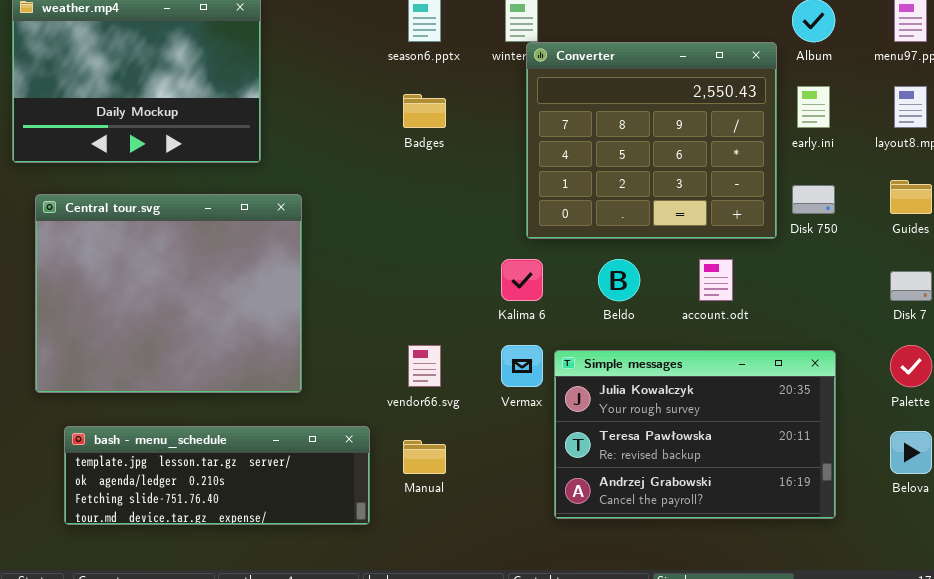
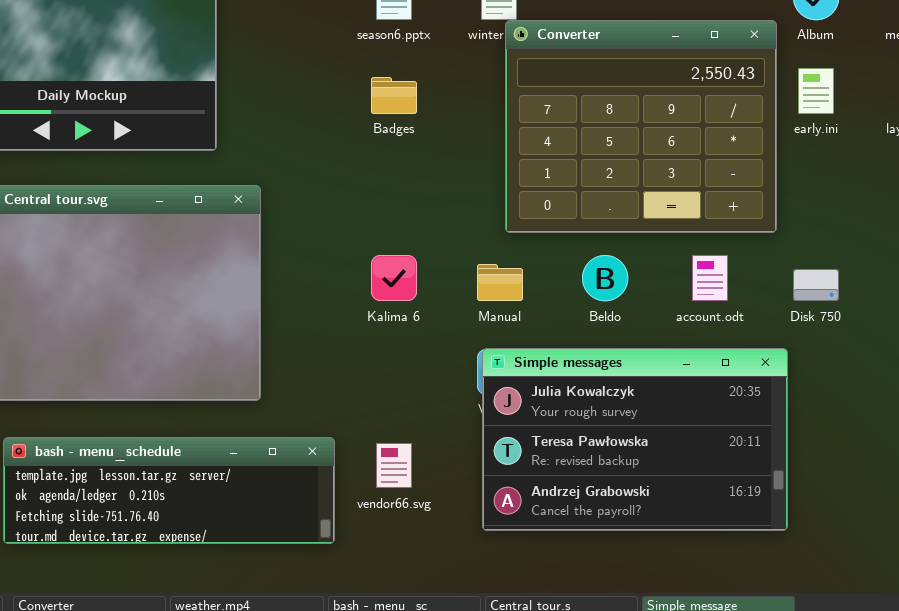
Disk 750: [792,185,835,214] -> [793,269,839,301], moved
Kalima 6: [501,259,543,301] -> [371,255,417,301], moved
vendor66.svg: [408,345,441,387] -> [376,443,412,488], moved
Simple messages: [554,350,836,519] -> [482,348,788,531], moved
Manual: [403,440,446,474] -> [477,264,523,301], moved

